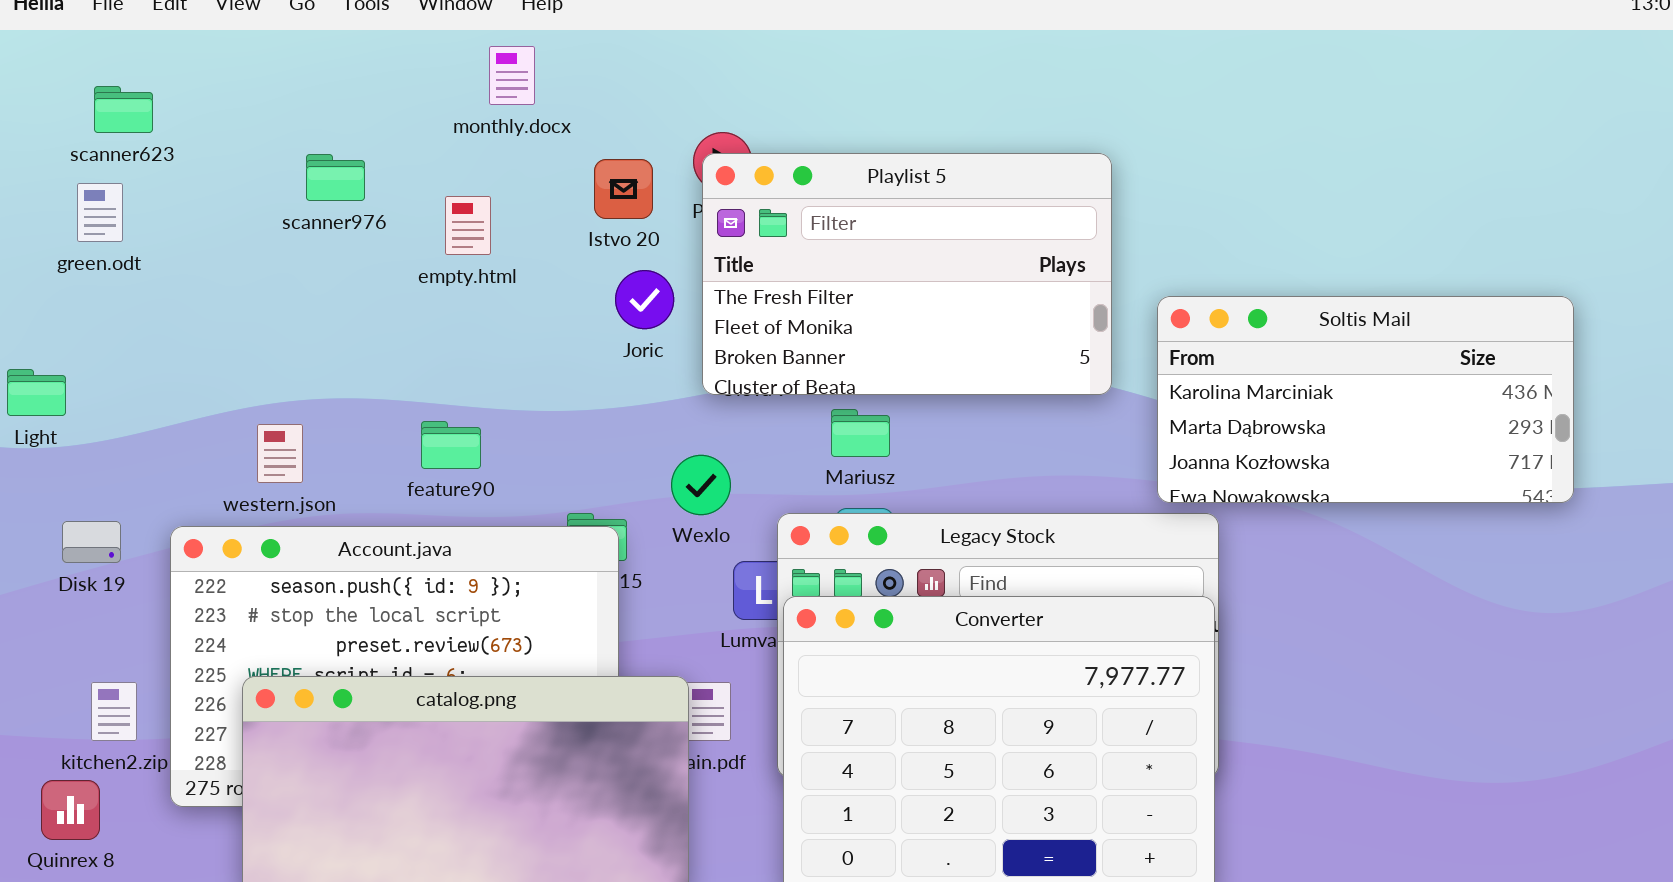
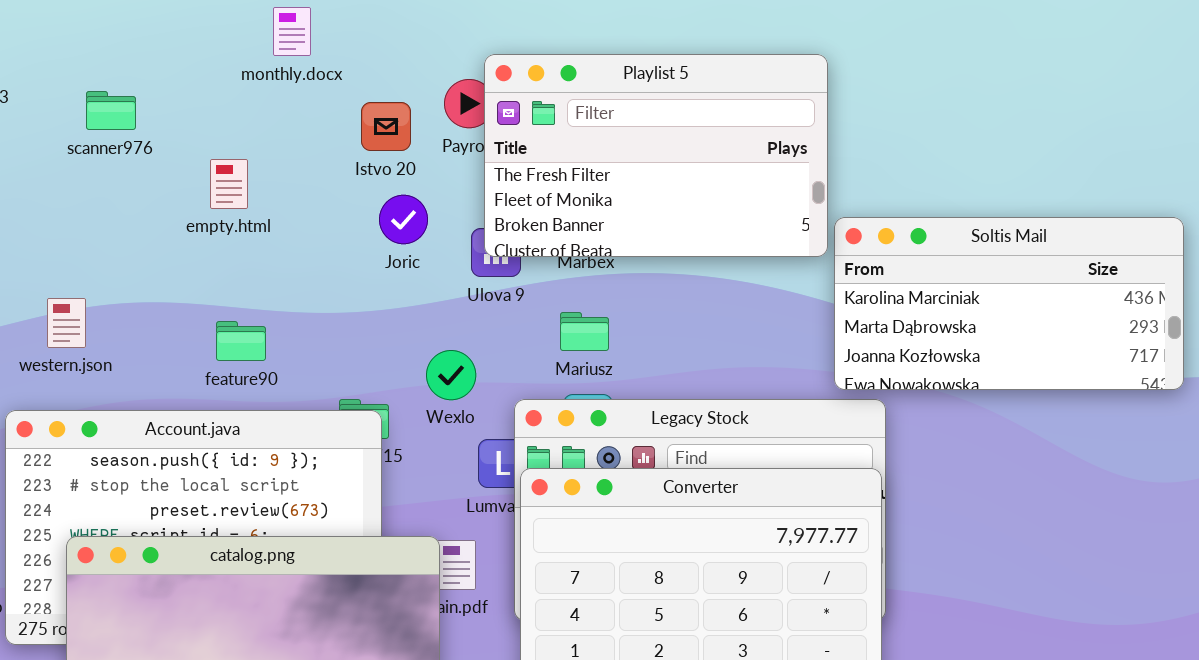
Playlist 5: [702,153,1112,395] -> [484,54,828,257], moved
scanner976: [306,154,365,201] -> [86,91,136,130], moved
empty.html: [445,196,491,255] -> [210,159,248,209], moved
western.json: [257,424,303,483] -> [47,298,86,348], moved

